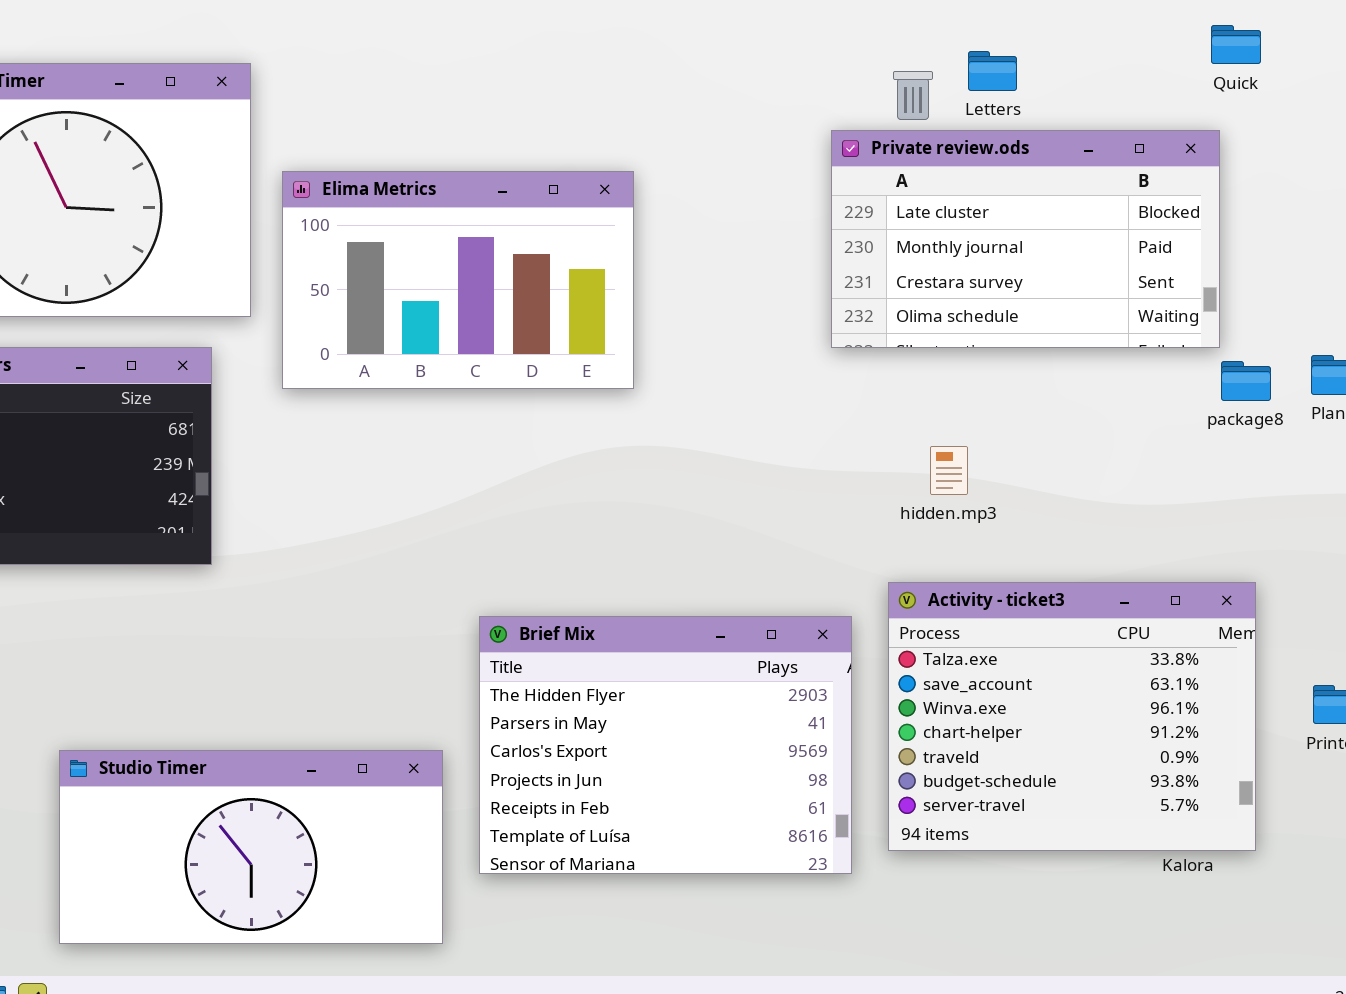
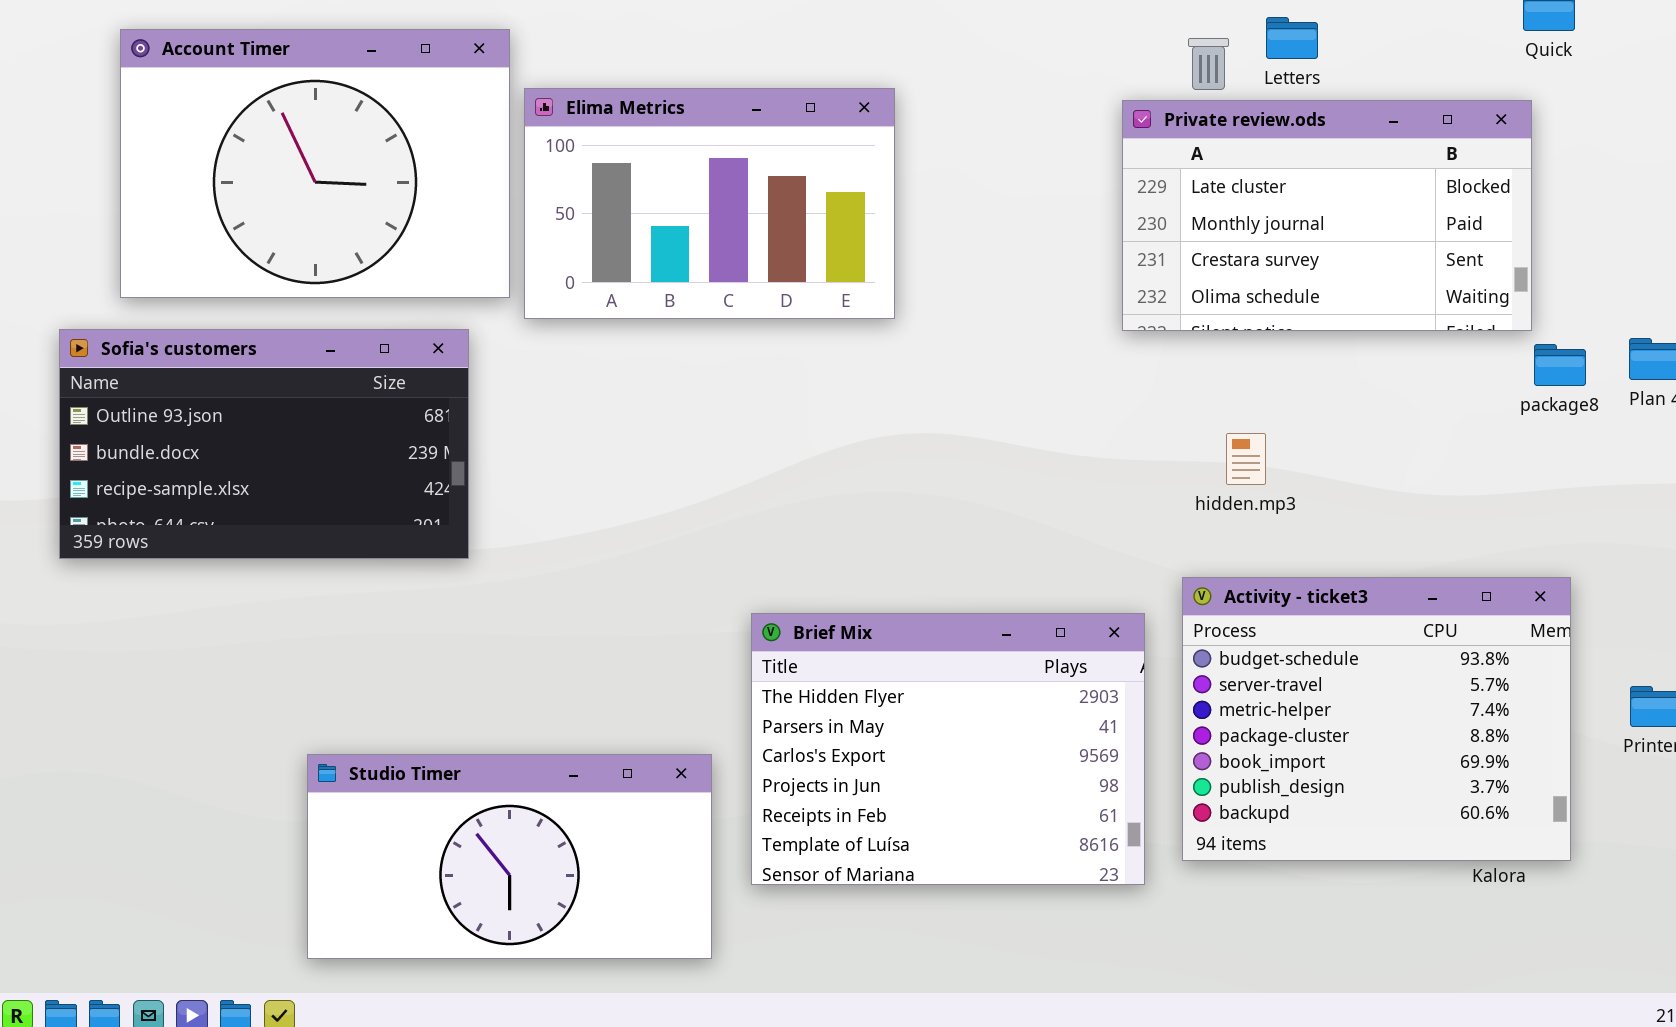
Elima Metrics: [282,171,634,389] -> [524,88,895,319], moved
Activity - ticket3: [888,582,1256,851] -> [1182,577,1571,861], scrolled down 5 rows

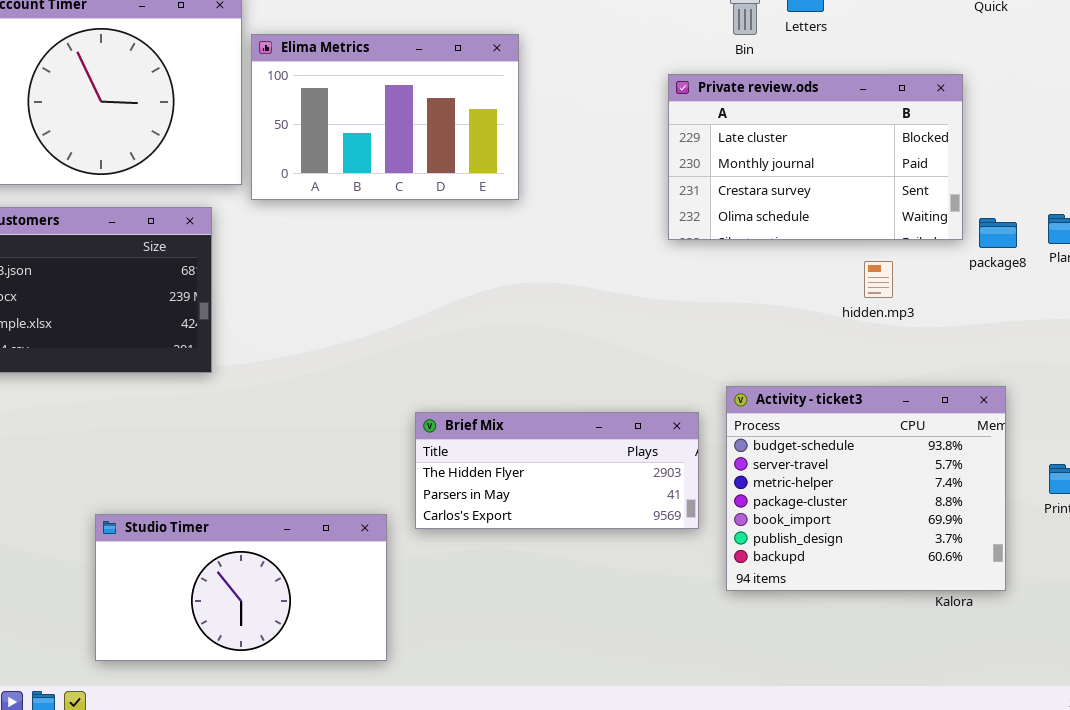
Private review.ods: [1122,100,1532,331] -> [668,74,963,240], moved
hidden.mp3: [1226,433,1266,485] -> [864,261,893,298], moved
Brief Mix: [751,613,1145,885] -> [415,412,699,529], resized

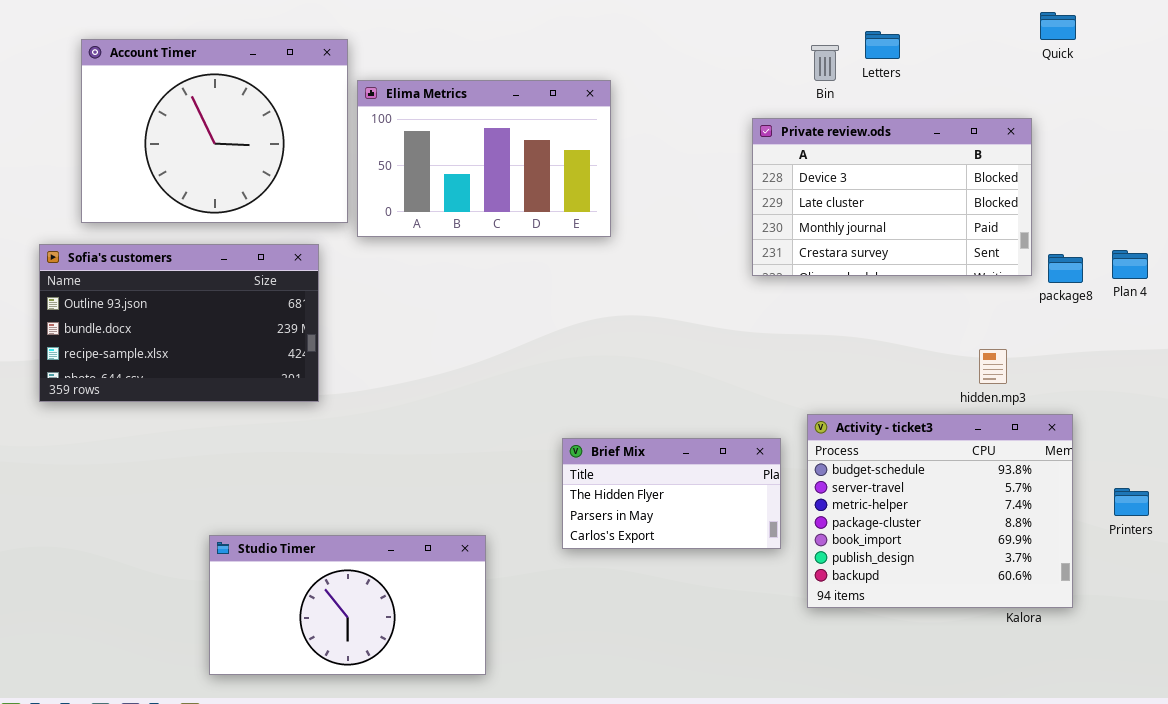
Private review.ods: [668,74,963,240] -> [752,118,1032,276], scrolled up 1 row
hidden.mp3: [864,261,893,298] -> [979,349,1007,384], moved
Brief Mix: [415,412,699,529] -> [562,438,781,549], resized

